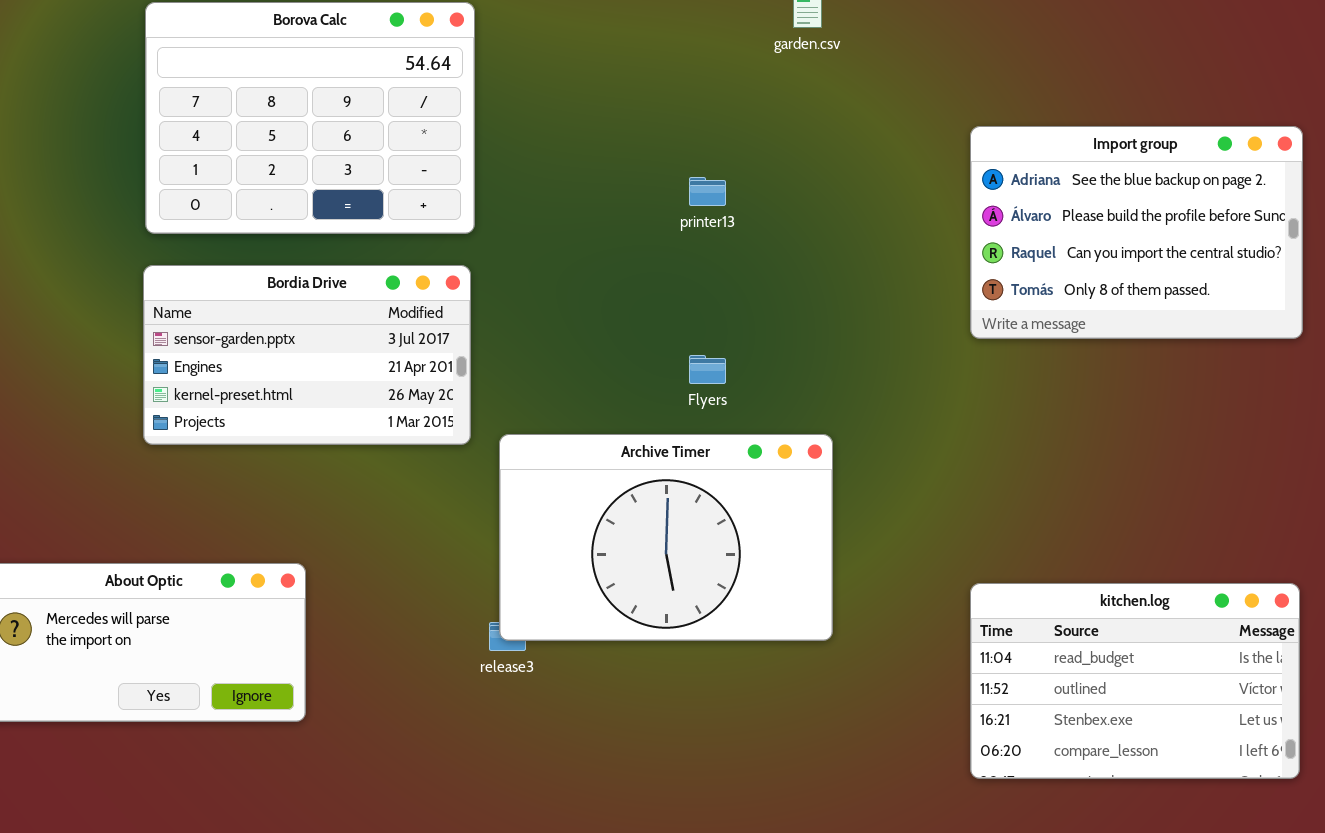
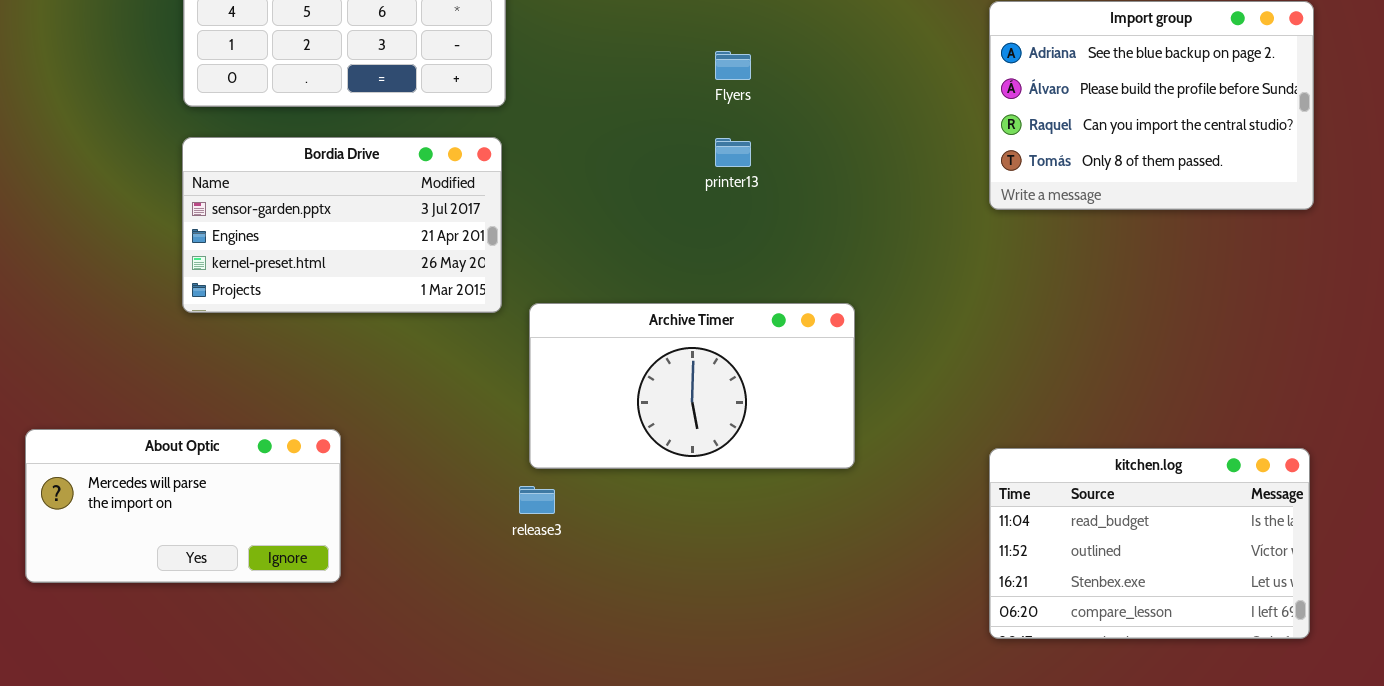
printer13: [689,177,726,206] -> [715,138,751,167], moved
Flyers: [689,355,726,384] -> [715,51,751,80], moved
Archive Timer: [499,434,833,641] -> [529,303,855,469], resized

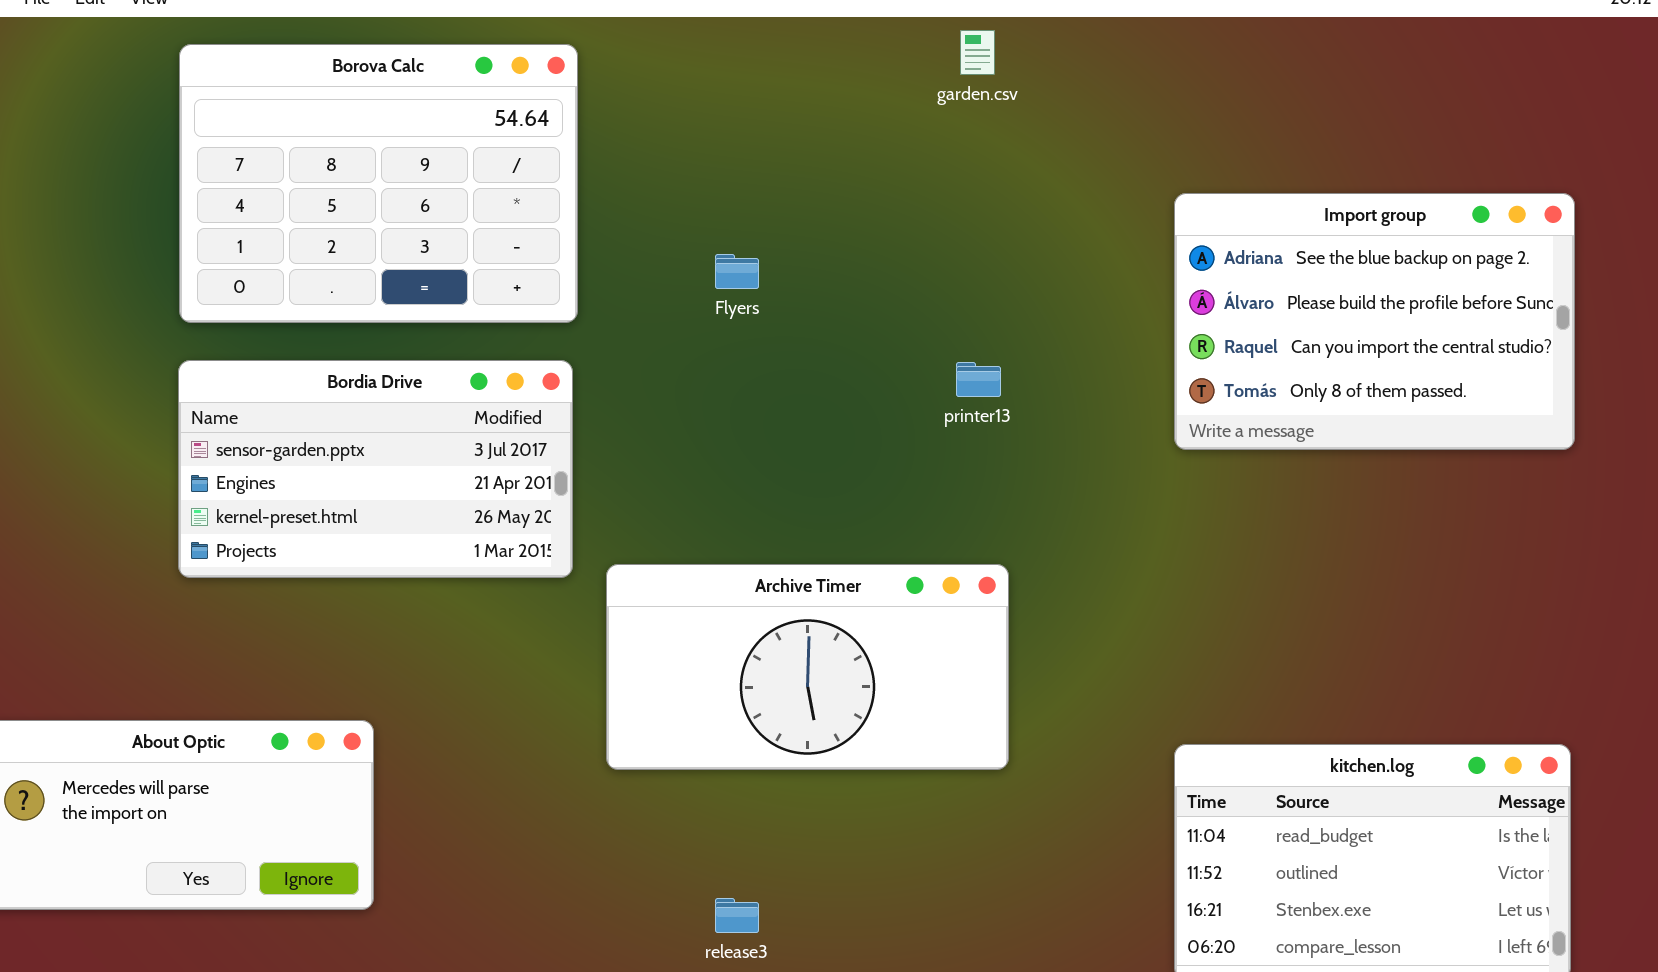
Flyers: [715,51,751,80] -> [715,254,759,289], moved
printer13: [715,138,751,167] -> [956,362,1001,397], moved
release3: [519,486,555,514] -> [715,898,759,933], moved

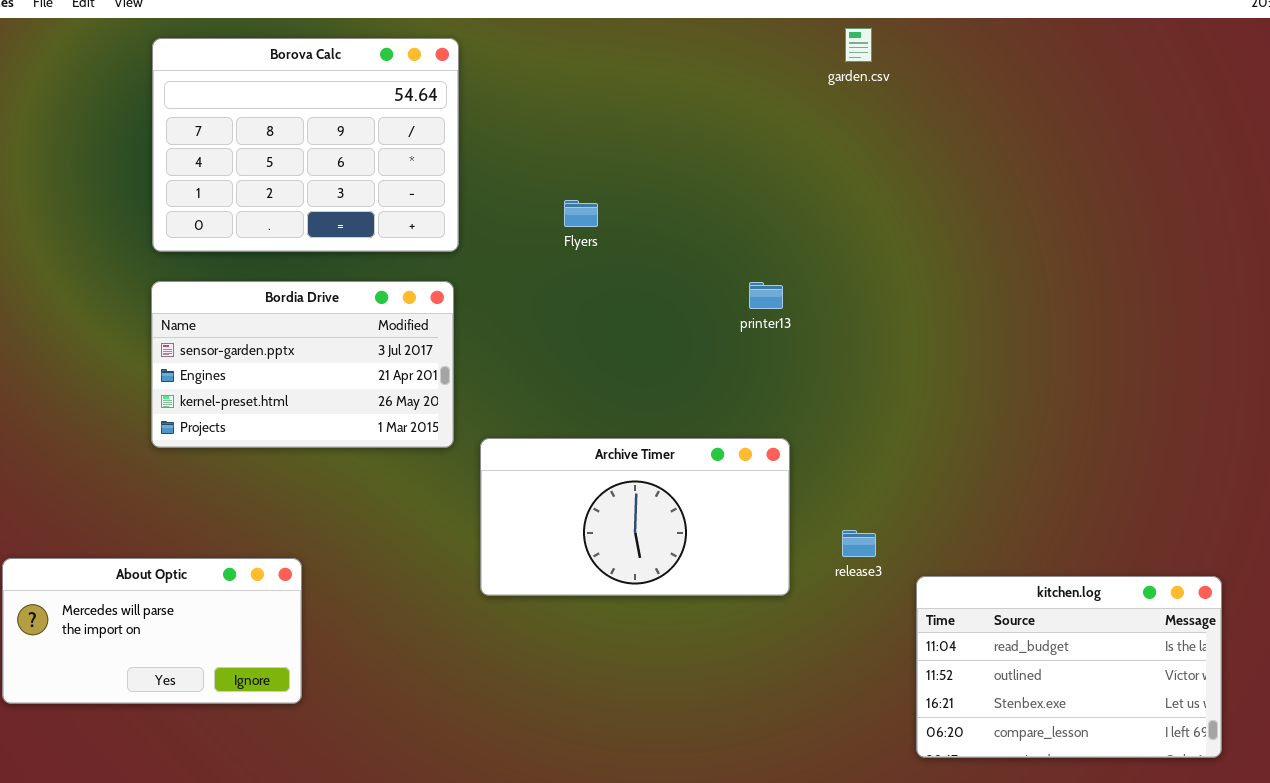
garden.csv: [960,30,995,75] -> [845,28,872,62], moved
Import group: [1174,193,1575,450] -> none, closed
release3: [715,898,759,933] -> [842,530,876,557], moved

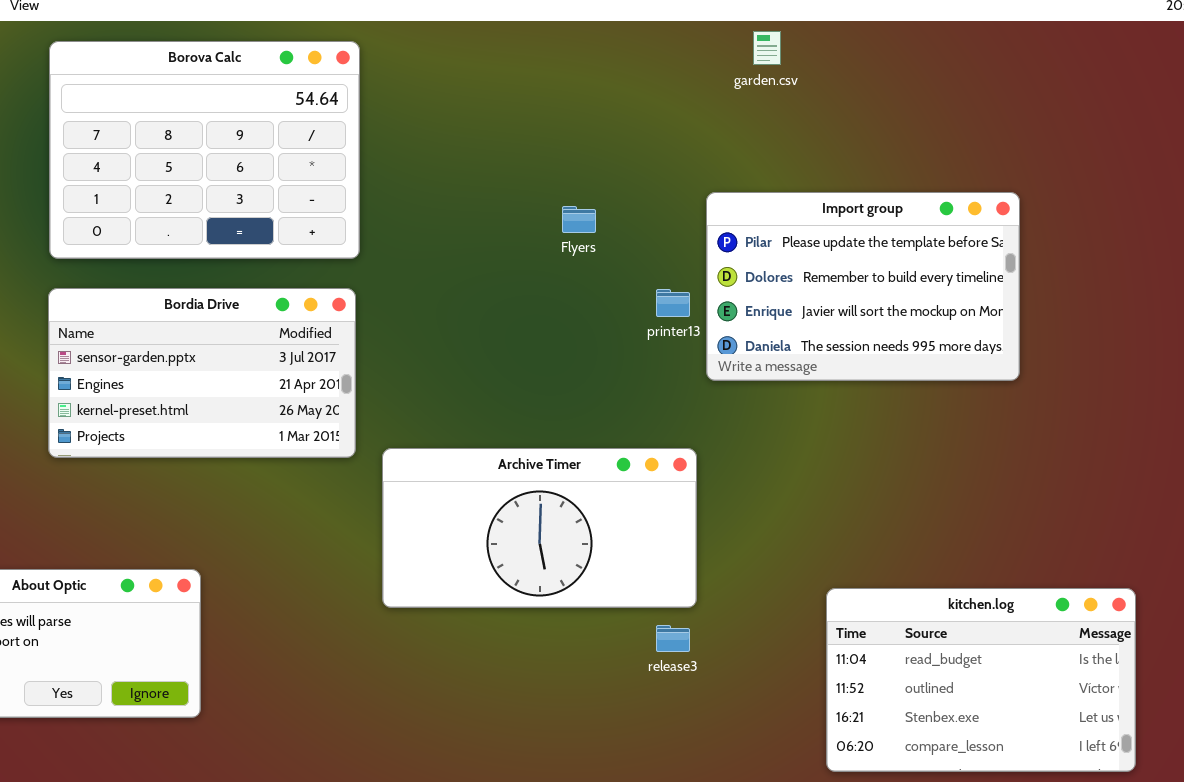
Import group: none -> [706,192,1020,381], opened
Flyers: [564,200,598,227] -> [562,206,596,233], moved
release3: [842,530,876,557] -> [656,625,690,652], moved

